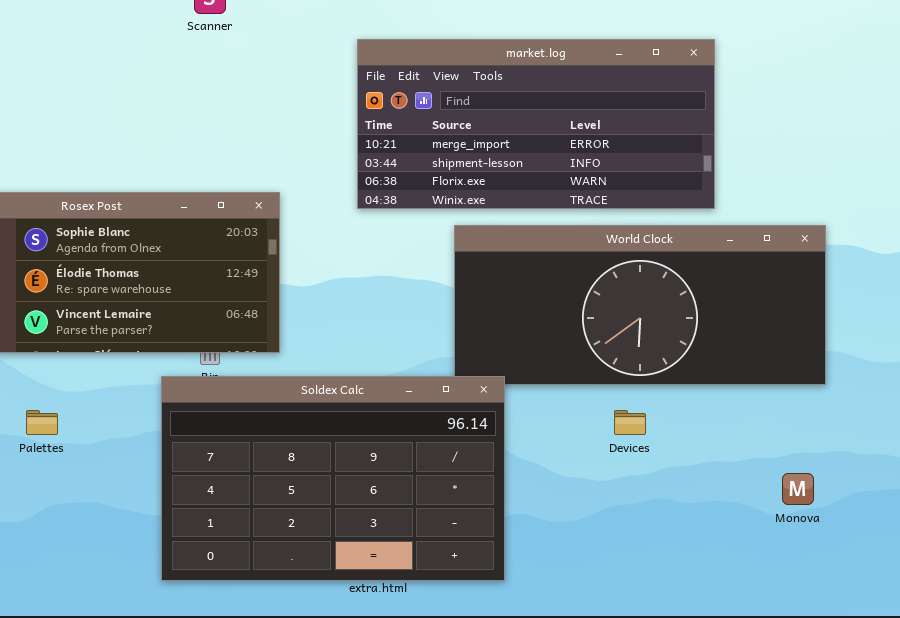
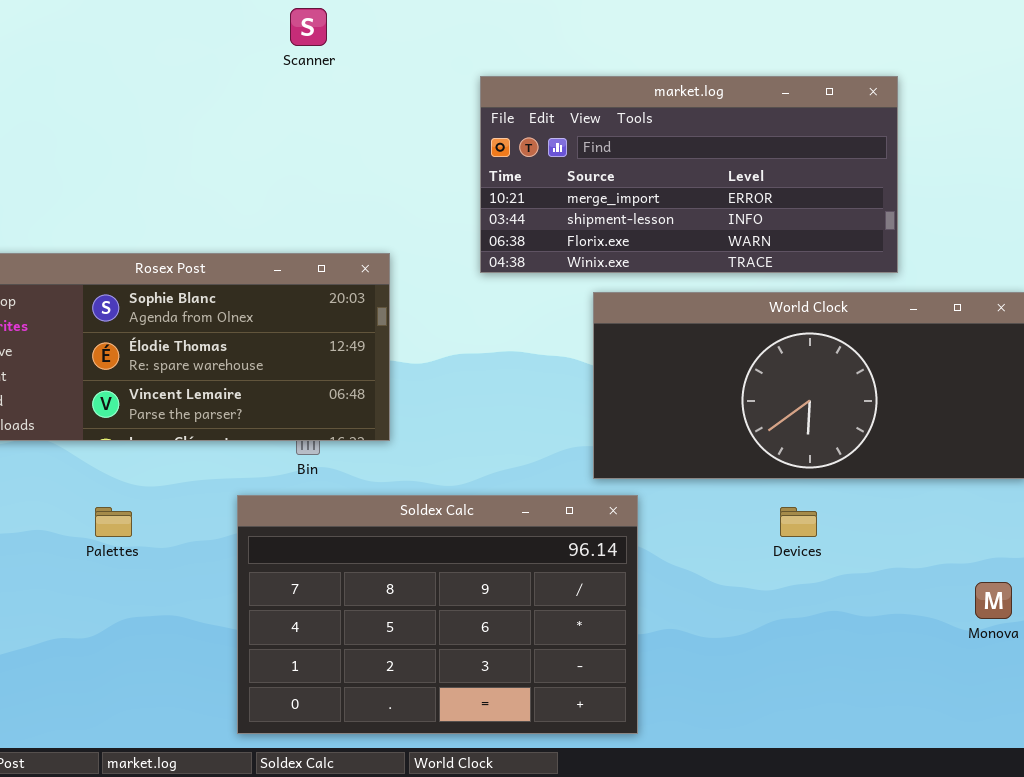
Soldex Calc: [161,376,505,581] -> [237,495,638,734], moved

